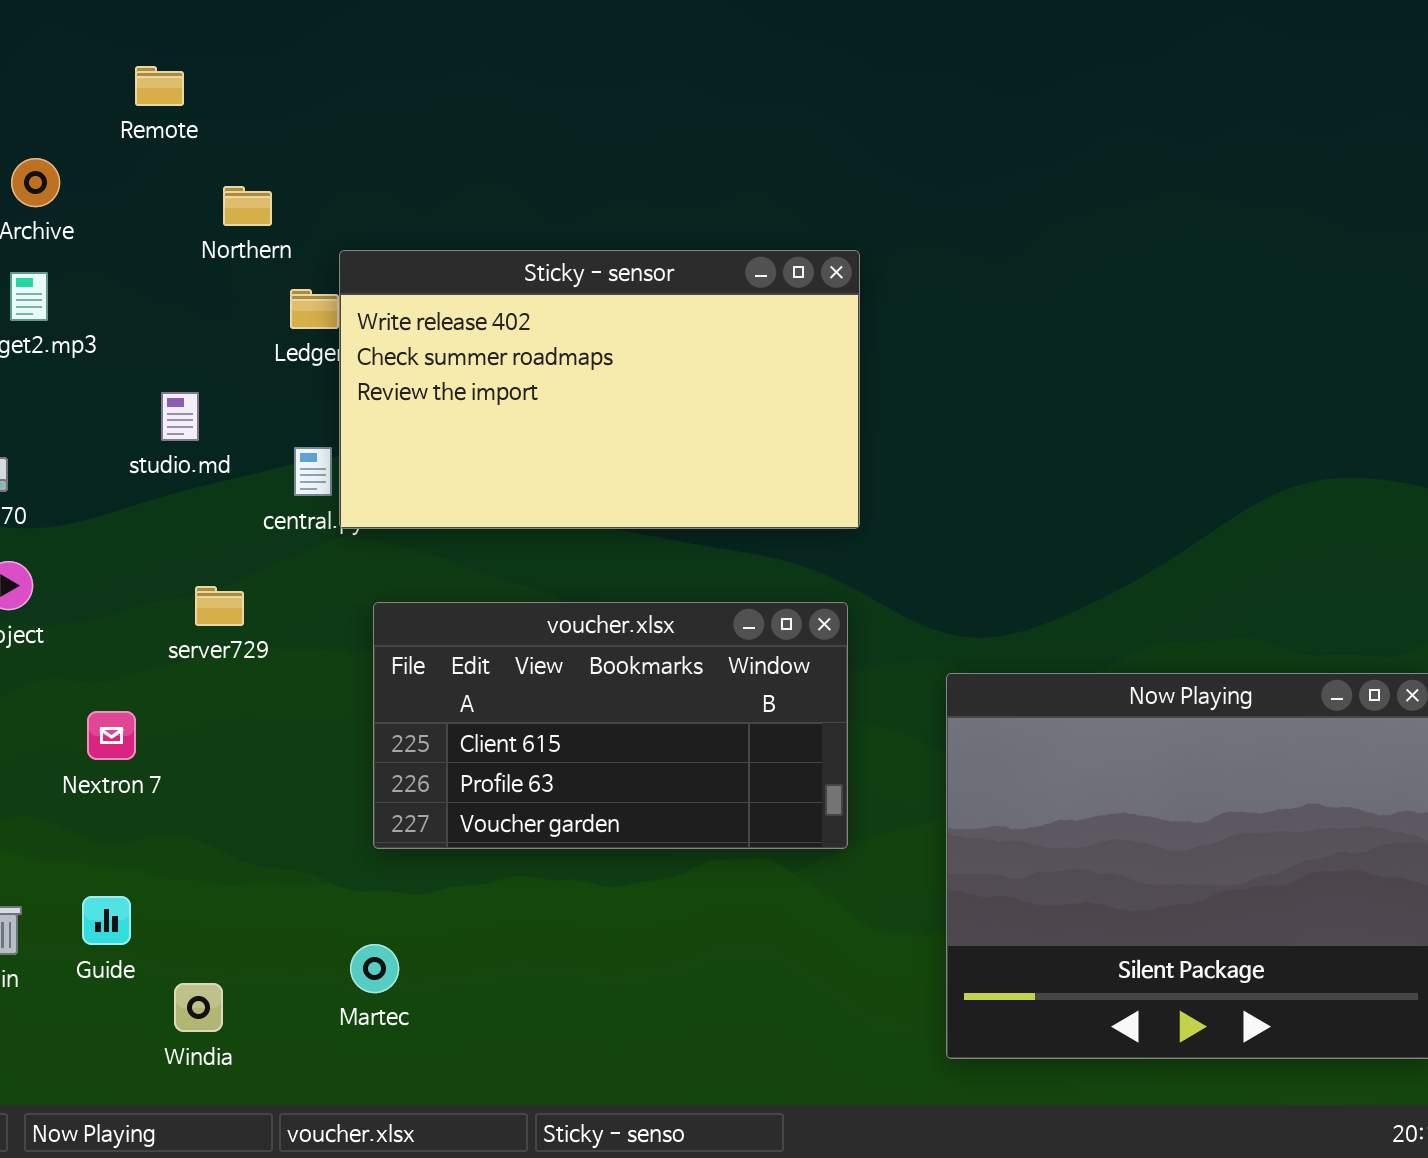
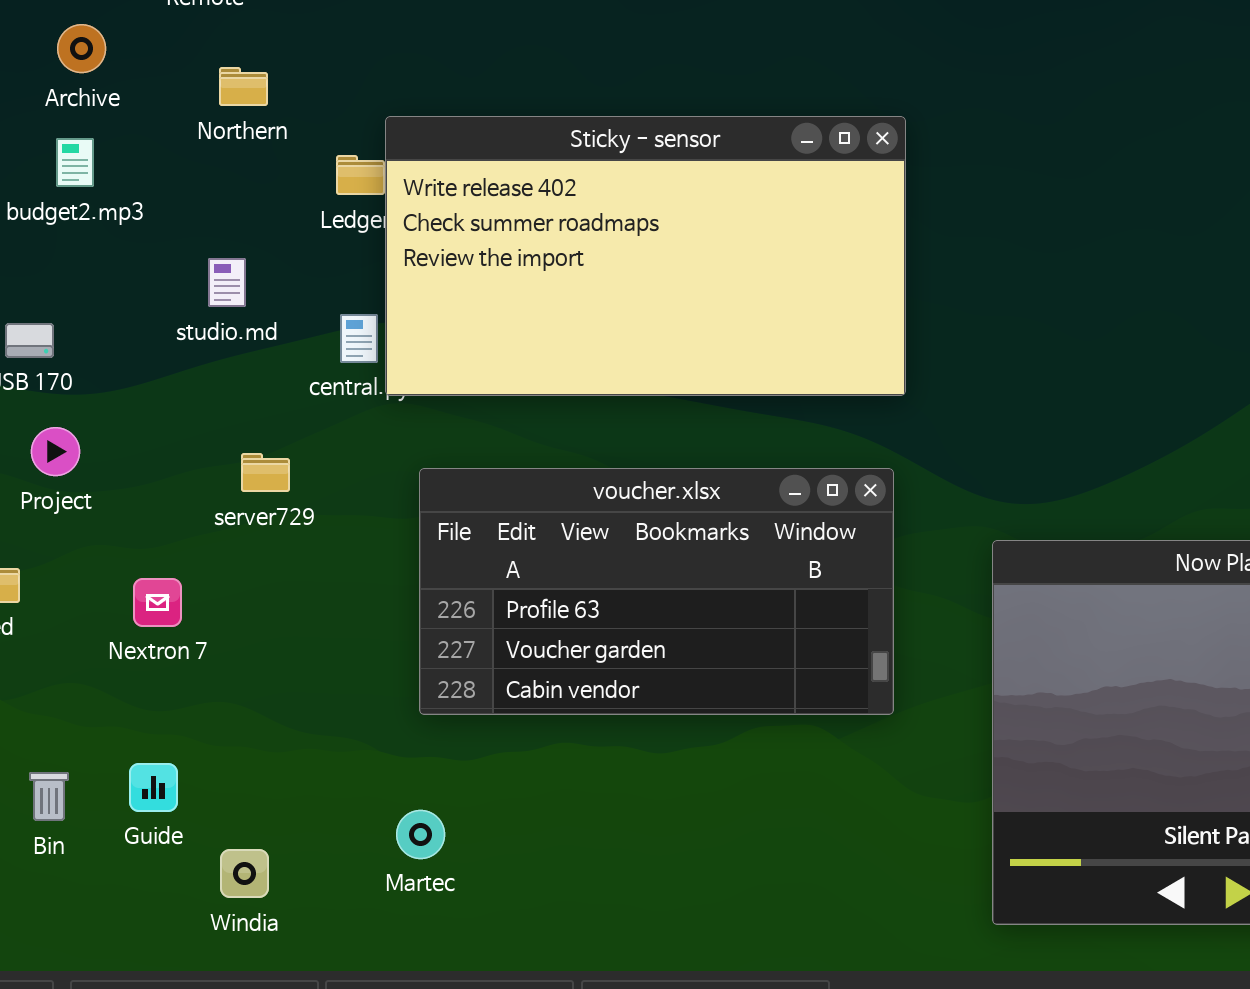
Northern: [223,186,272,226] -> [219,67,268,106], moved
voucher.xlsx: [373,602,848,849] -> [419,468,894,715], scrolled down 1 row

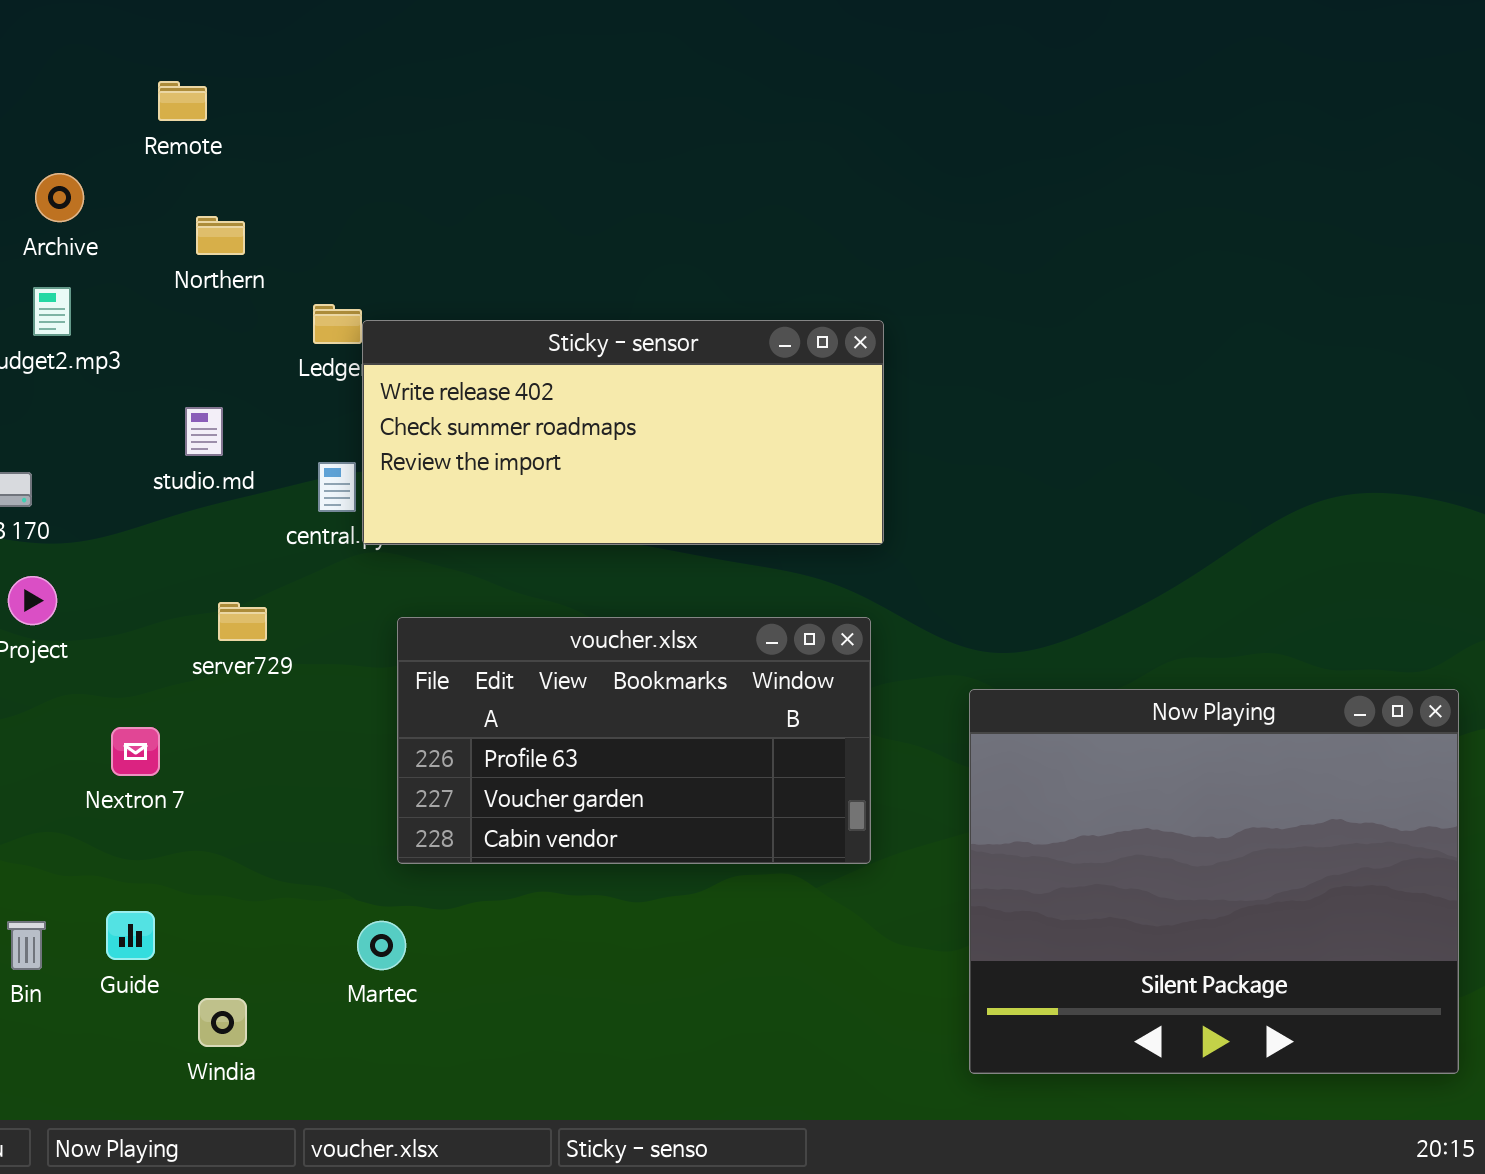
Sticky - sensor: [385,116,906,396] -> [362,320,884,545], resized
Martec: [396,810,445,859] -> [357,921,406,970], moved

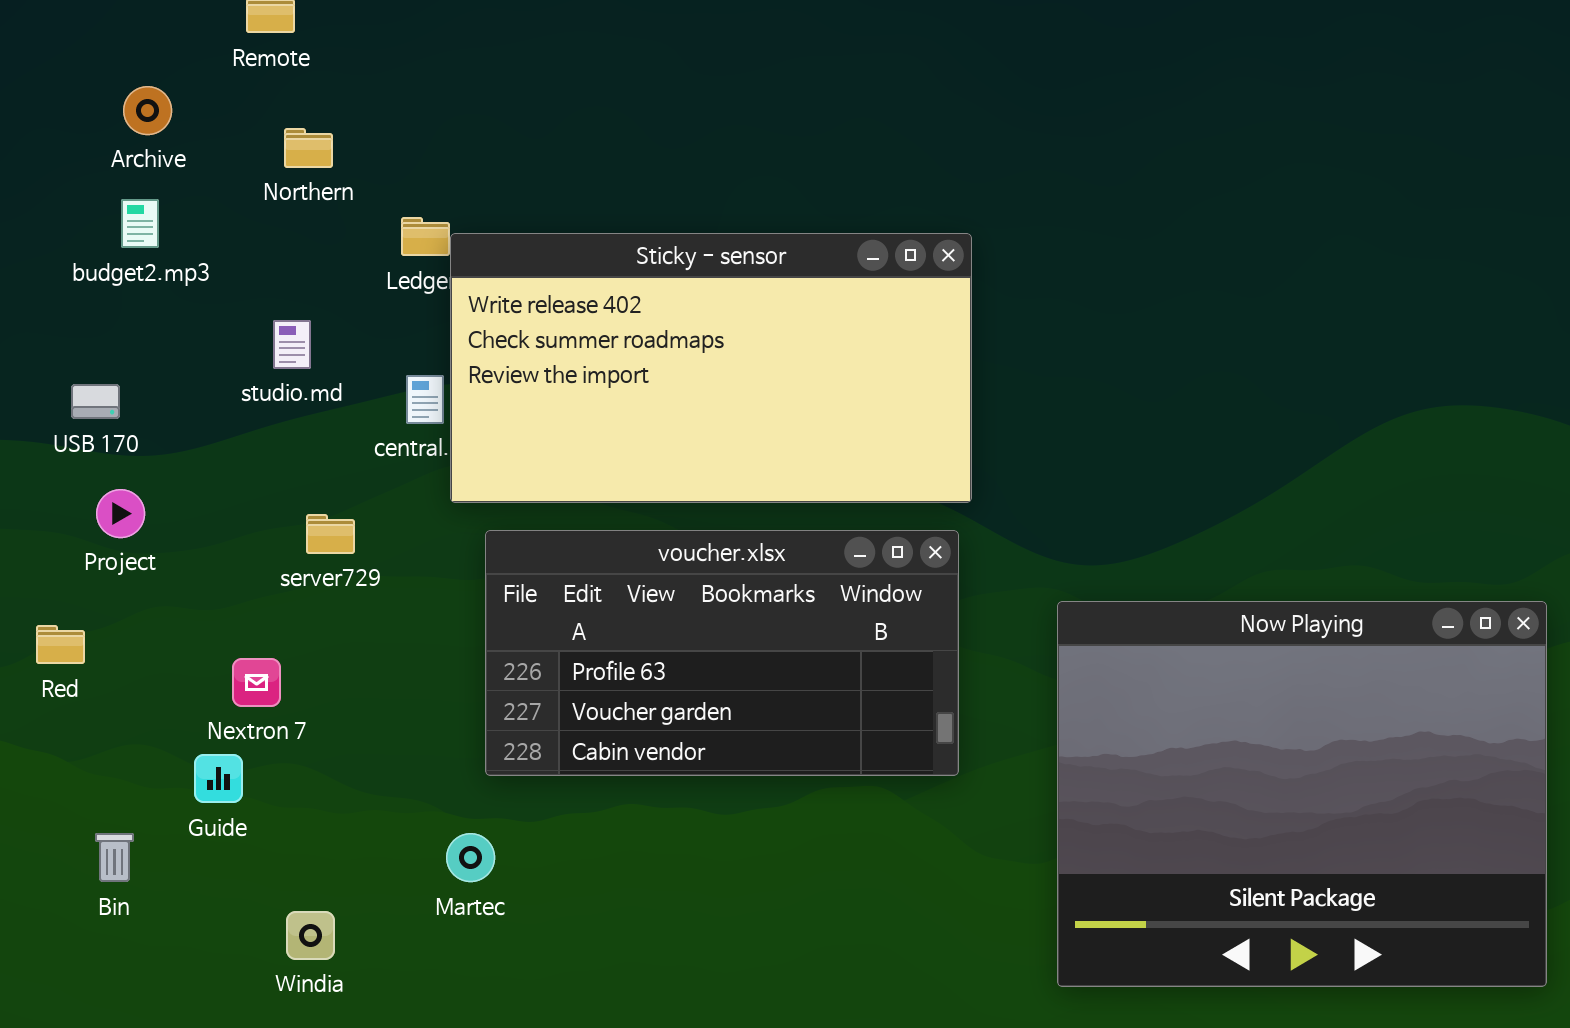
Sticky - sensor: [362,320,884,545] -> [450,233,972,503], resized
Nextron 7: [111,727,160,776] -> [232,658,281,707], moved
Guide: [106,911,155,960] -> [194,754,243,803], moved

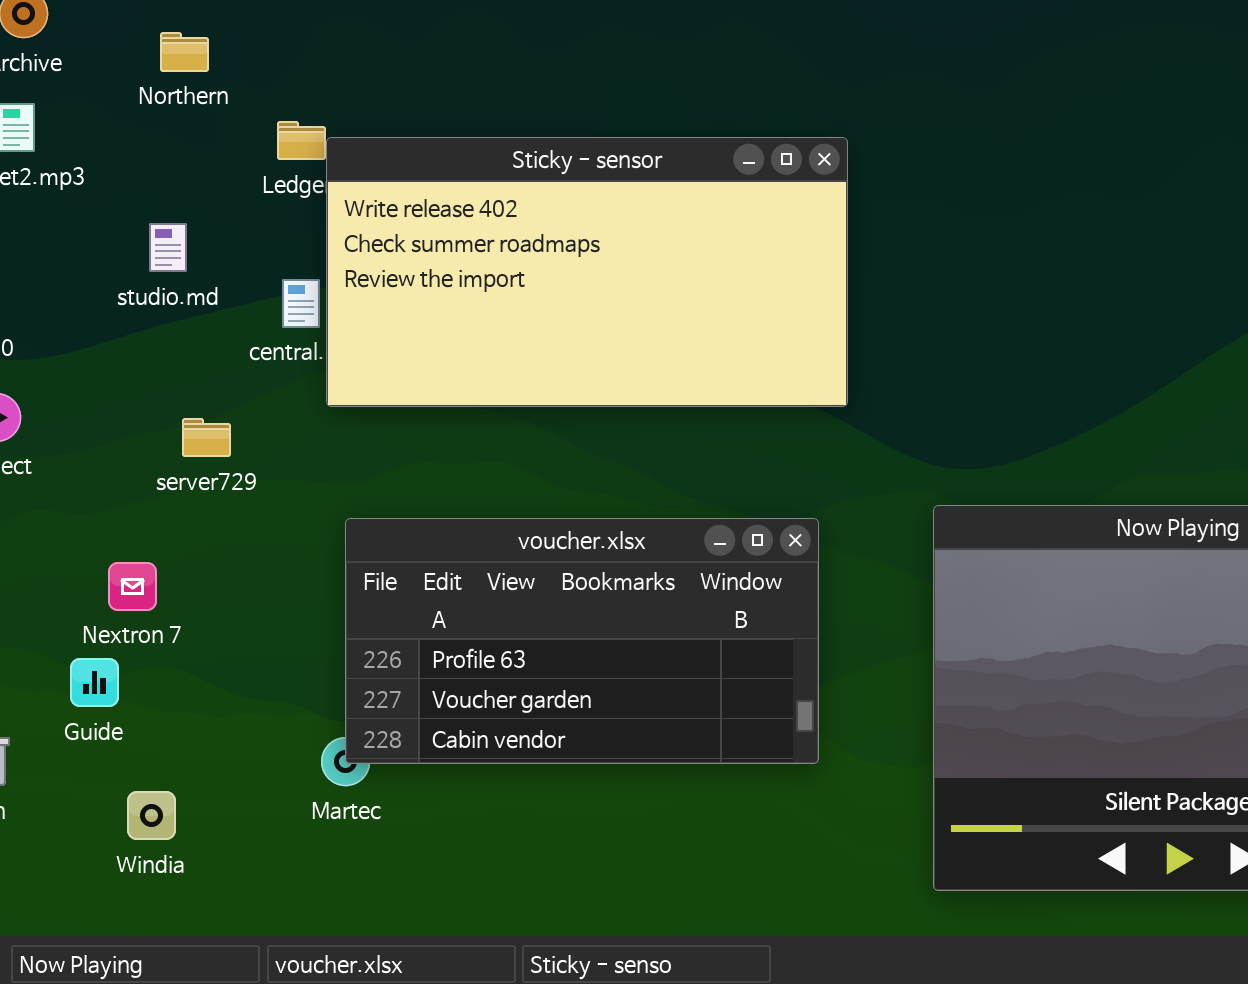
voucher.xlsx: [485,530,959,776] -> [345,518,819,764], moved
Windia: [286,911,335,960] -> [127,791,176,840], moved

